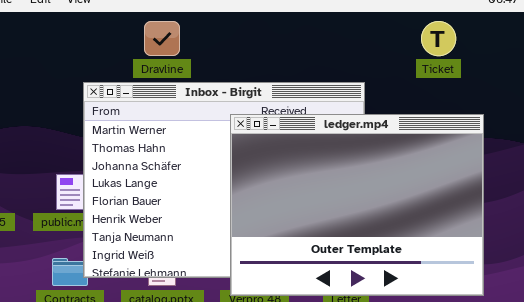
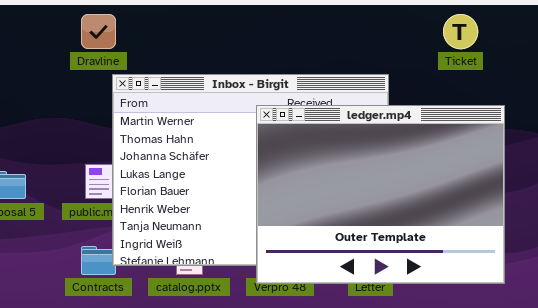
Dravline: [144,21,180,56] -> [81,14,116,49], moved

